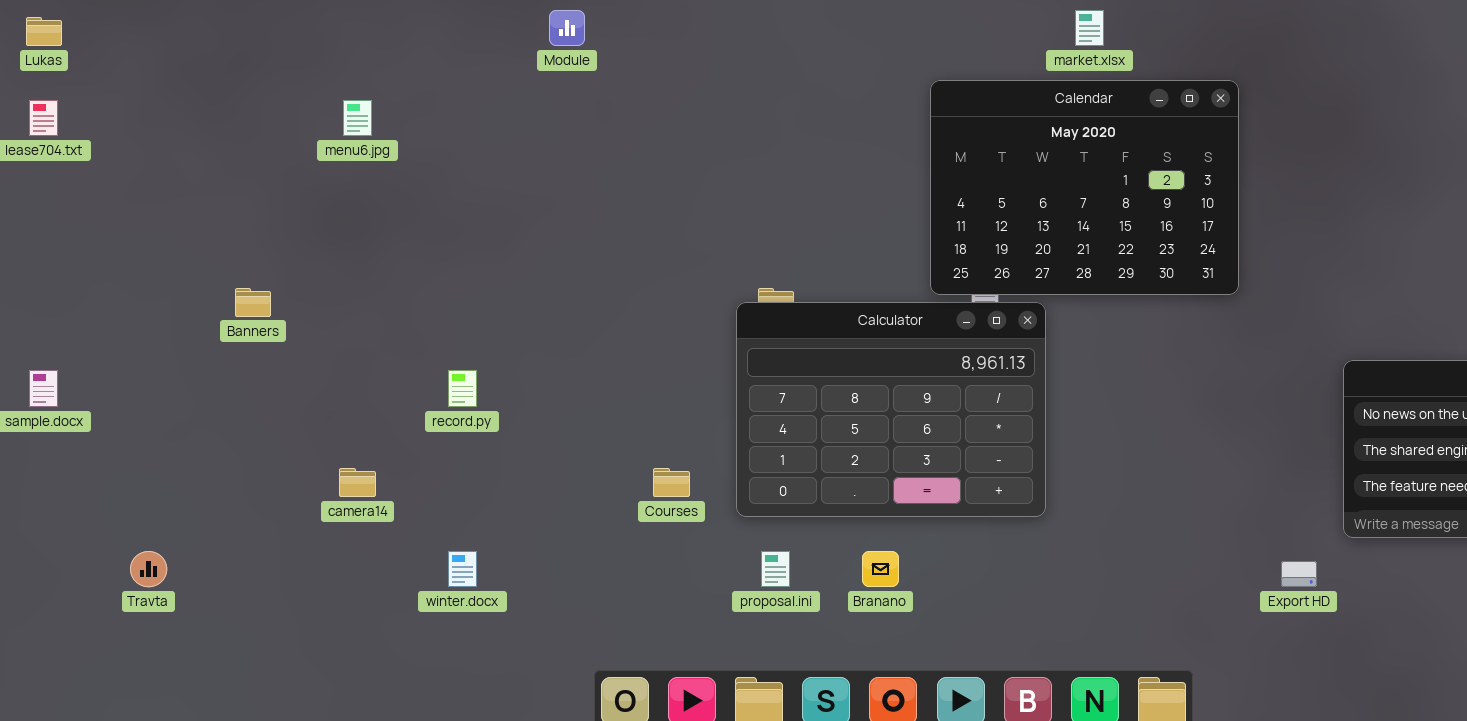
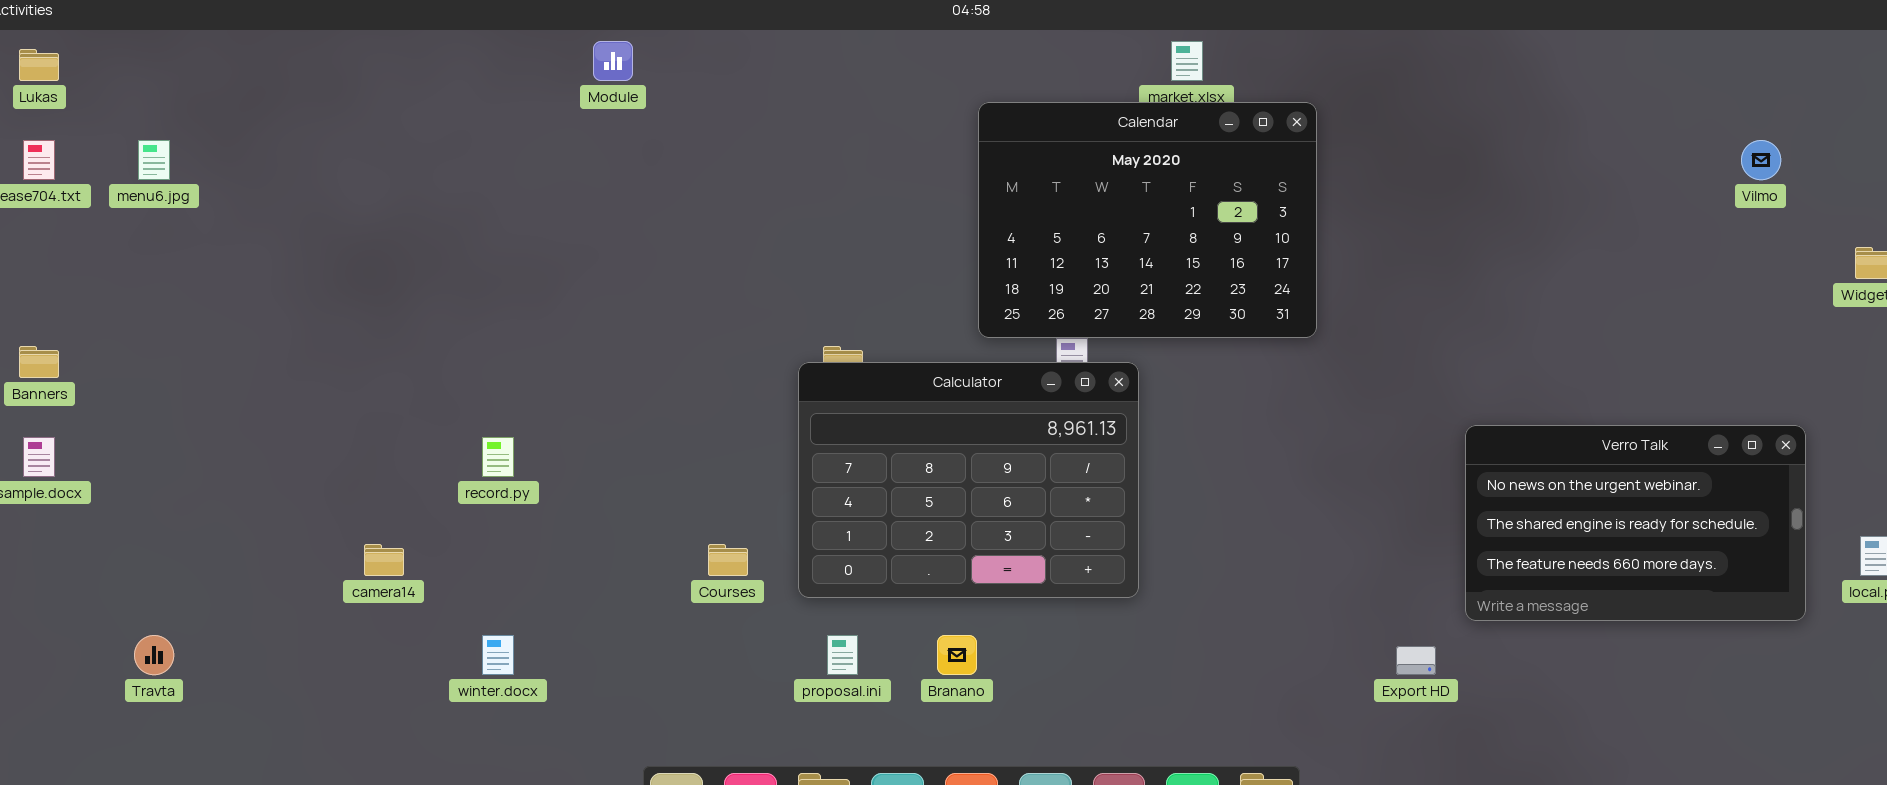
Calendar: [930,80,1239,295] -> [978,102,1317,338], moved
menu6.jpg: [343,100,372,136] -> [138,140,170,180], moved
Banners: [235,288,271,317] -> [19,346,59,378], moved

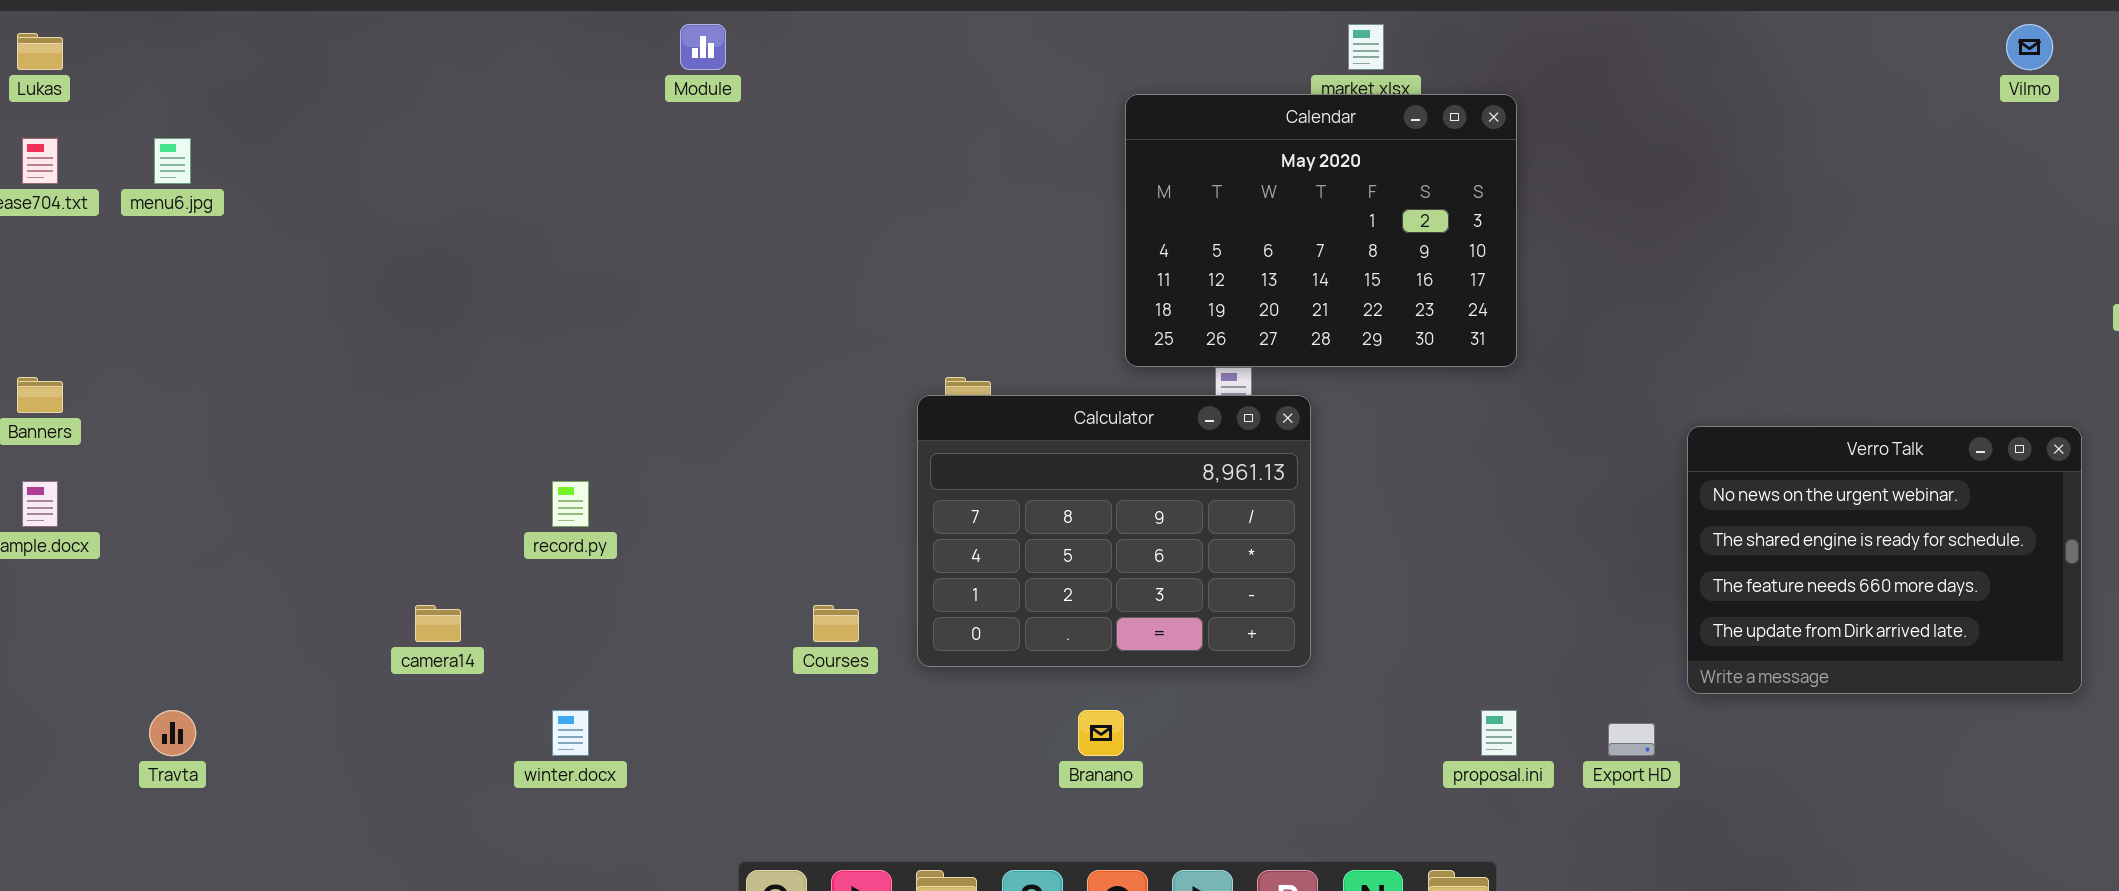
Vilmo: [1741,140,1781,180] -> [2006,24,2053,70], moved
Verro Talk: [1465,425,1806,621] -> [1687,426,2082,694], resized
proposal.ini: [827,635,858,675] -> [1481,710,1517,756], moved

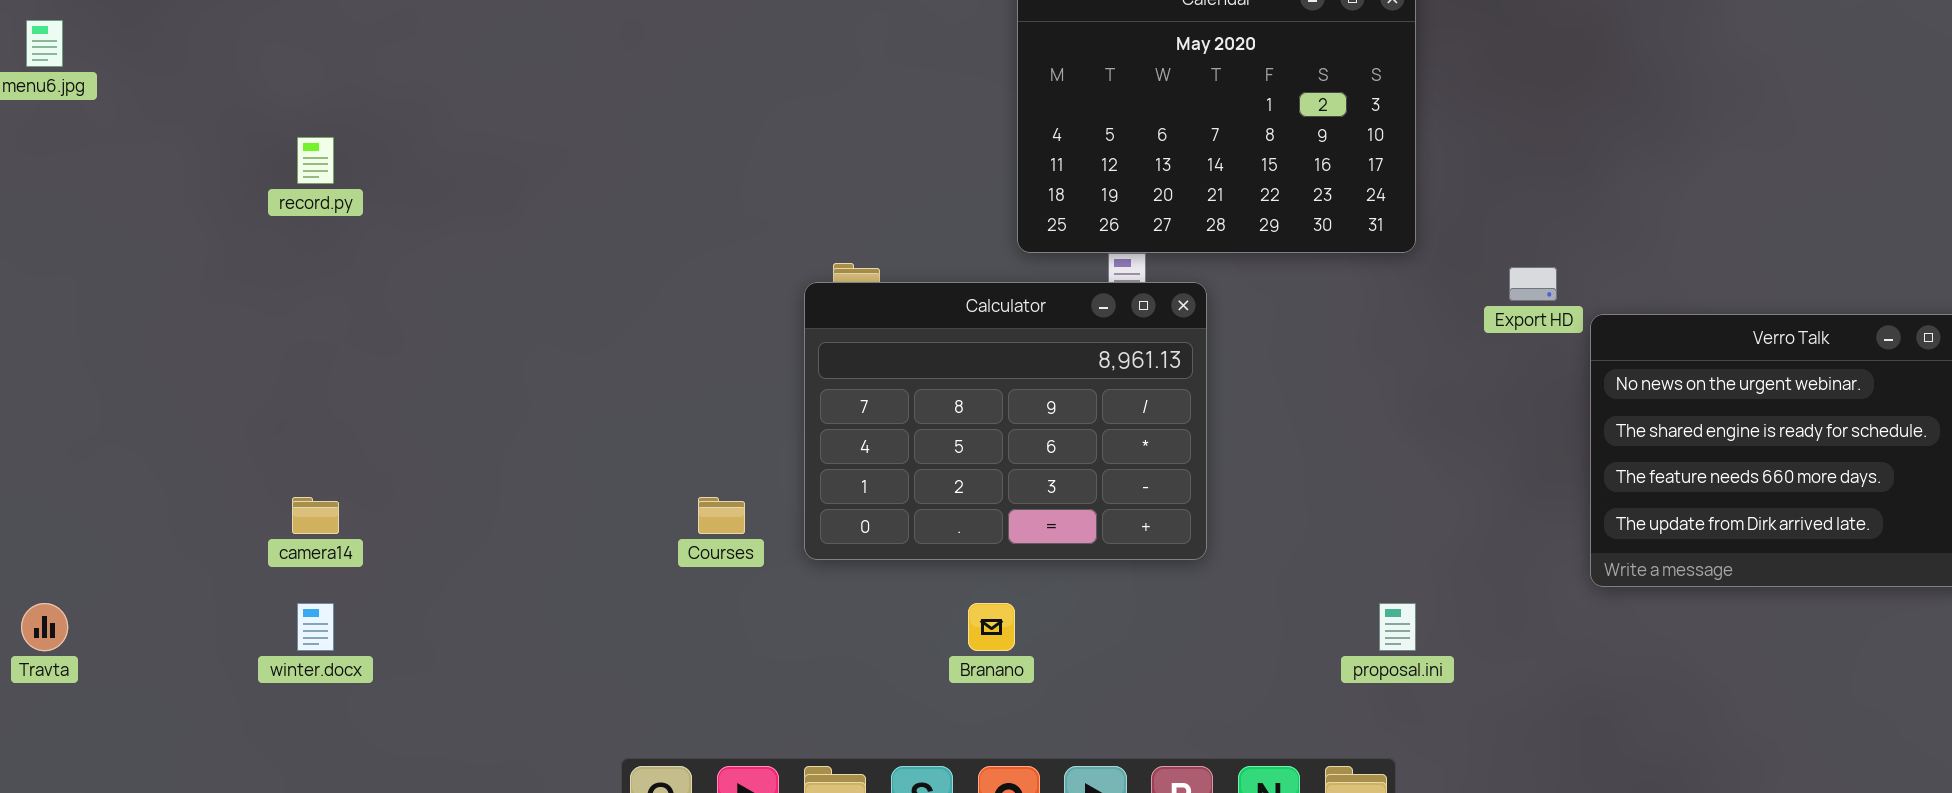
record.py: [552,481,589,527] -> [297,137,334,184], moved
winter.docx: [552,710,589,756] -> [297,603,334,651], moved
Export HD: [1608,723,1655,756] -> [1509,267,1557,301], moved

